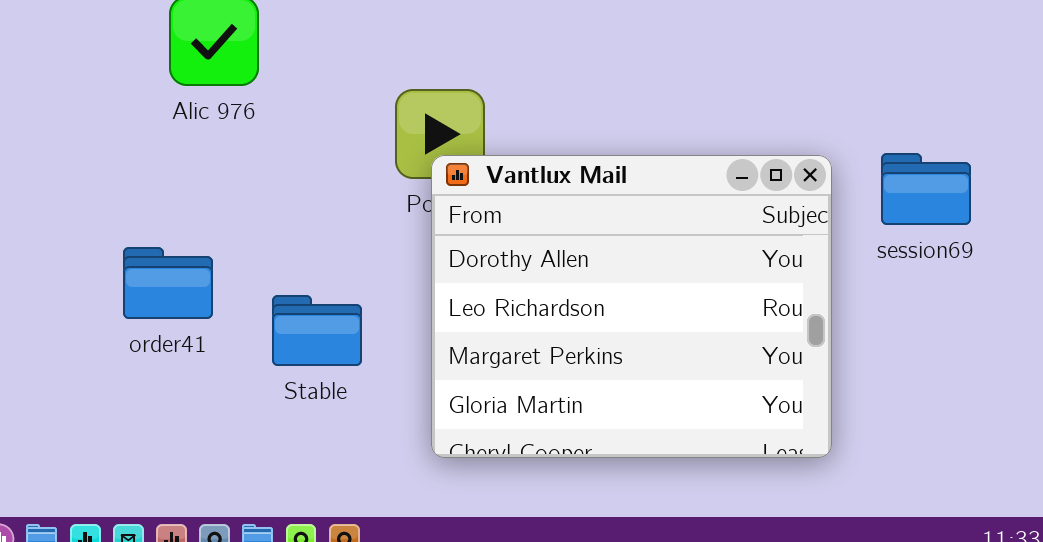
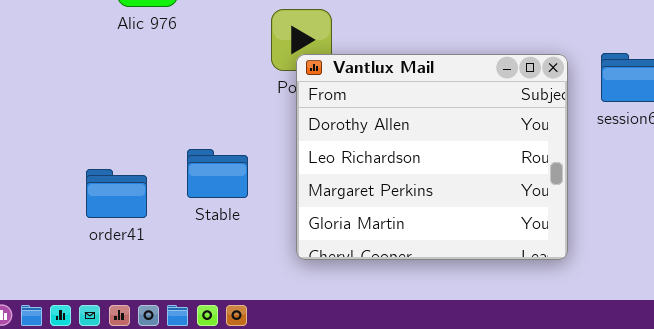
order41: [123,247,213,319] -> [86,169,147,218], moved

